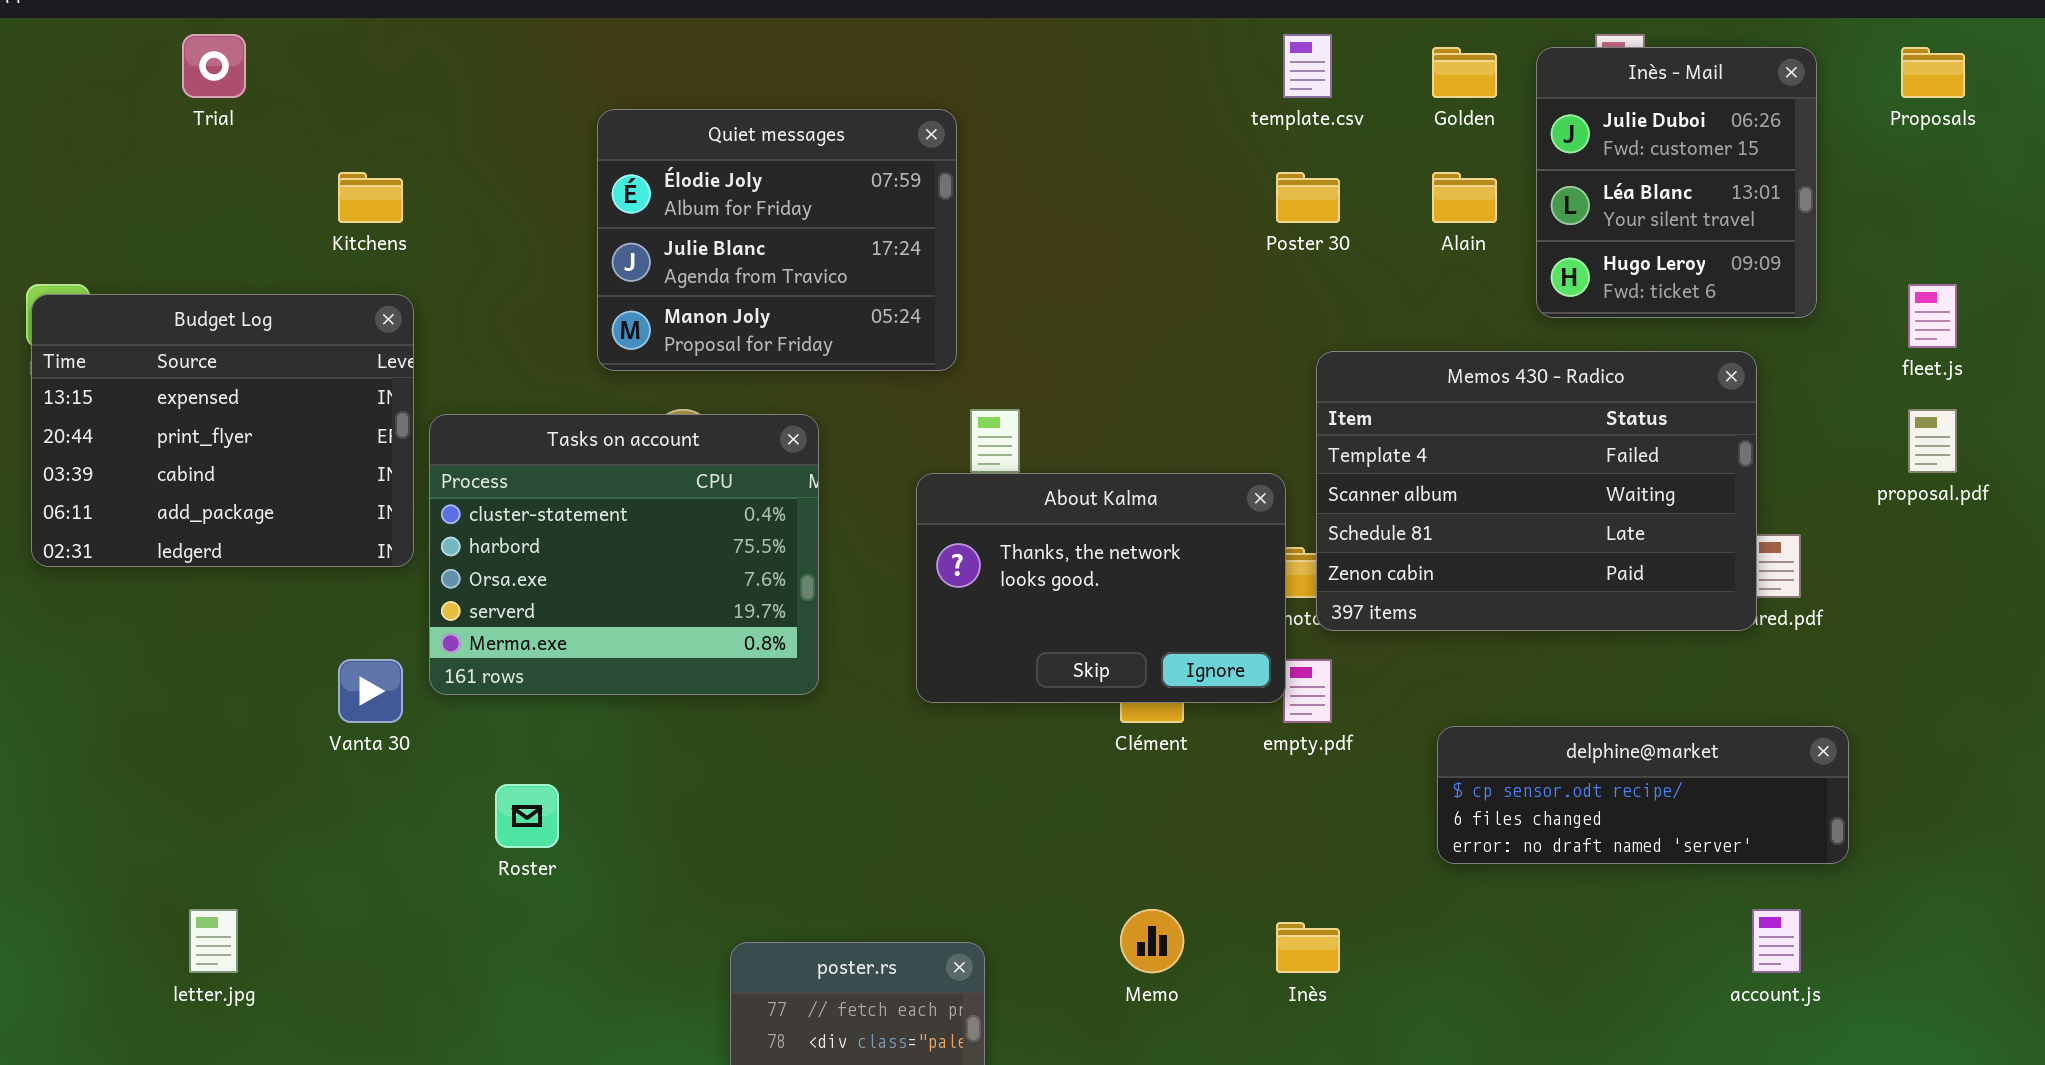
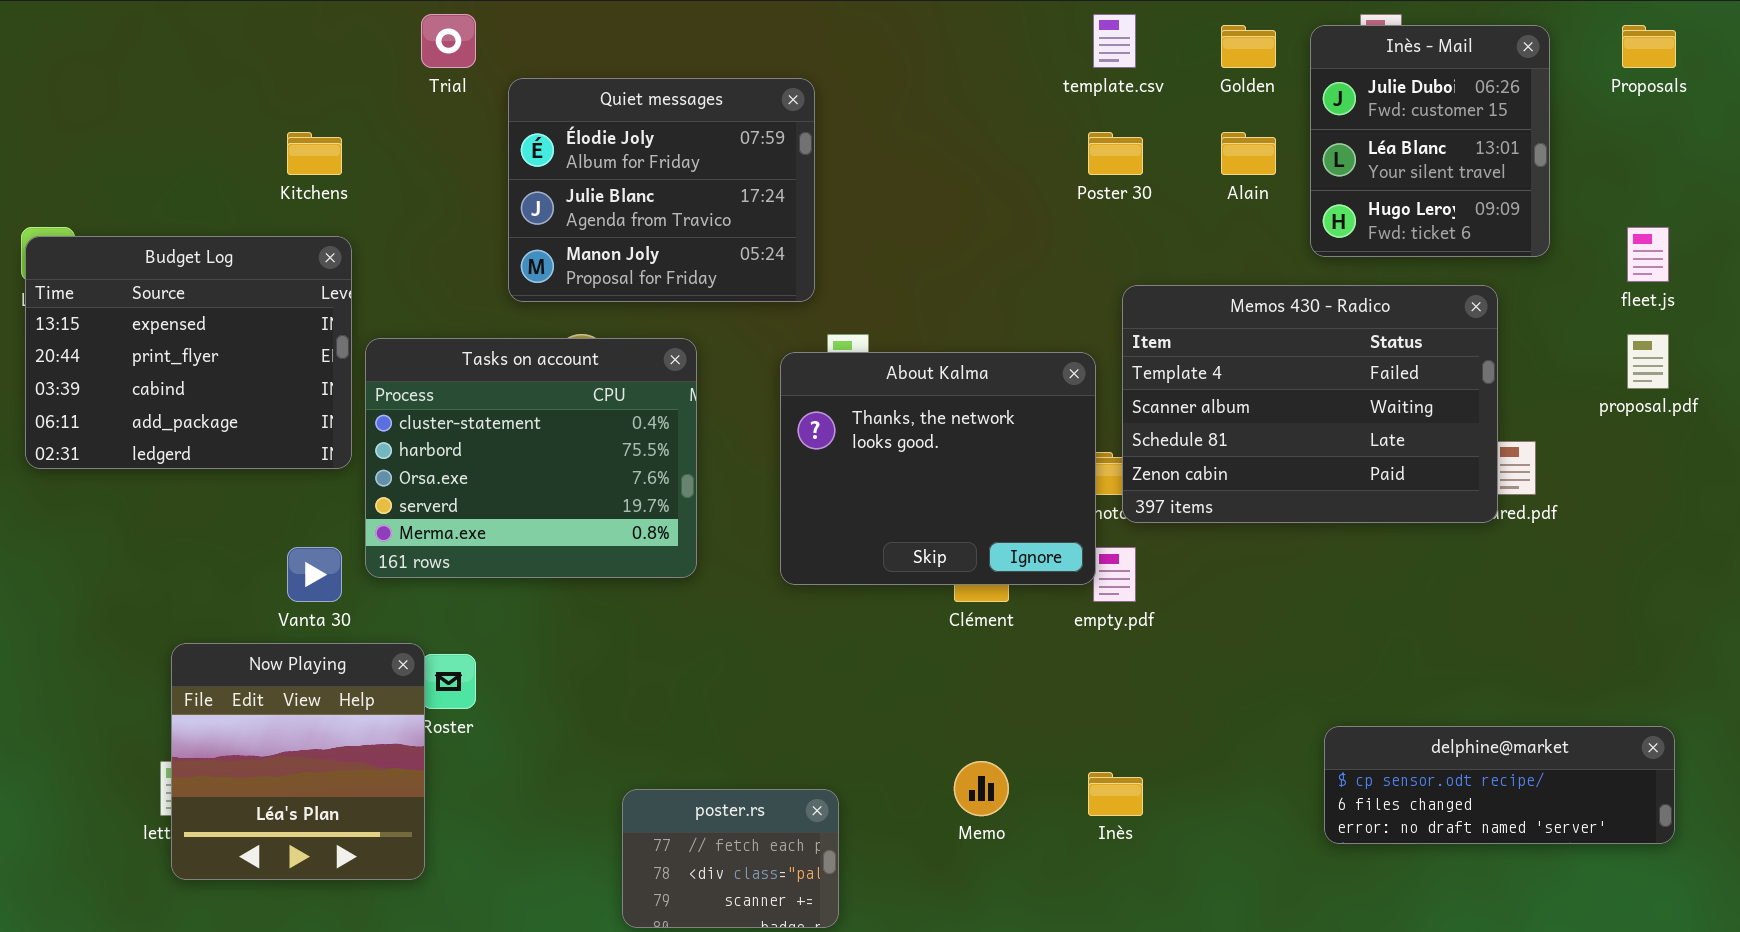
Trial: [182,34,246,98] -> [421,14,476,68], moved
About Kalma: [916,473,1286,703] -> [780,352,1096,585], resized
delphine@market: [1437,726,1849,864] -> [1324,726,1675,844], moved
Now Playing: none -> [171,643,425,880], opened

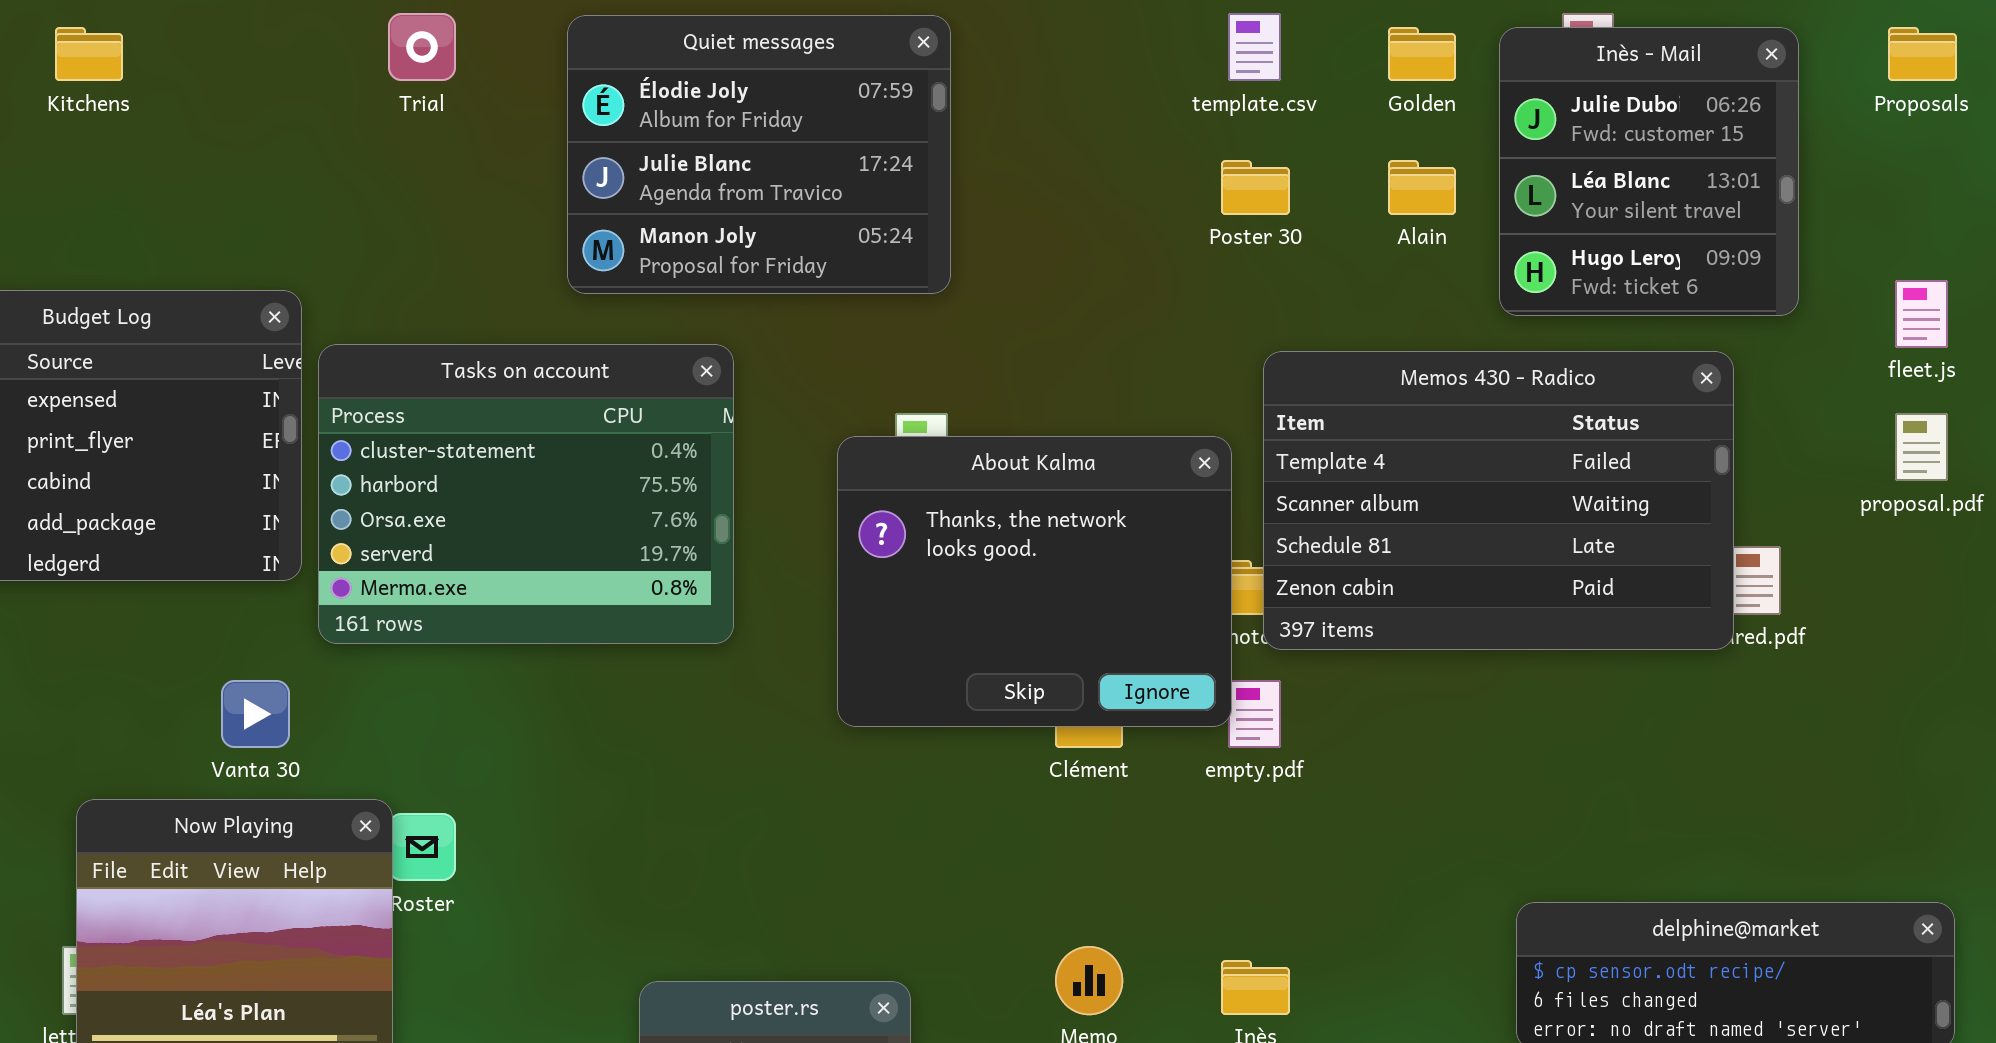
Quiet messages: [508,78,815,302] -> [567,15,951,294], moved
Kitchens: [287,132,342,175] -> [55,27,123,81], moved
Tasks on account: [365,338,697,578] -> [318,344,734,644], moved

